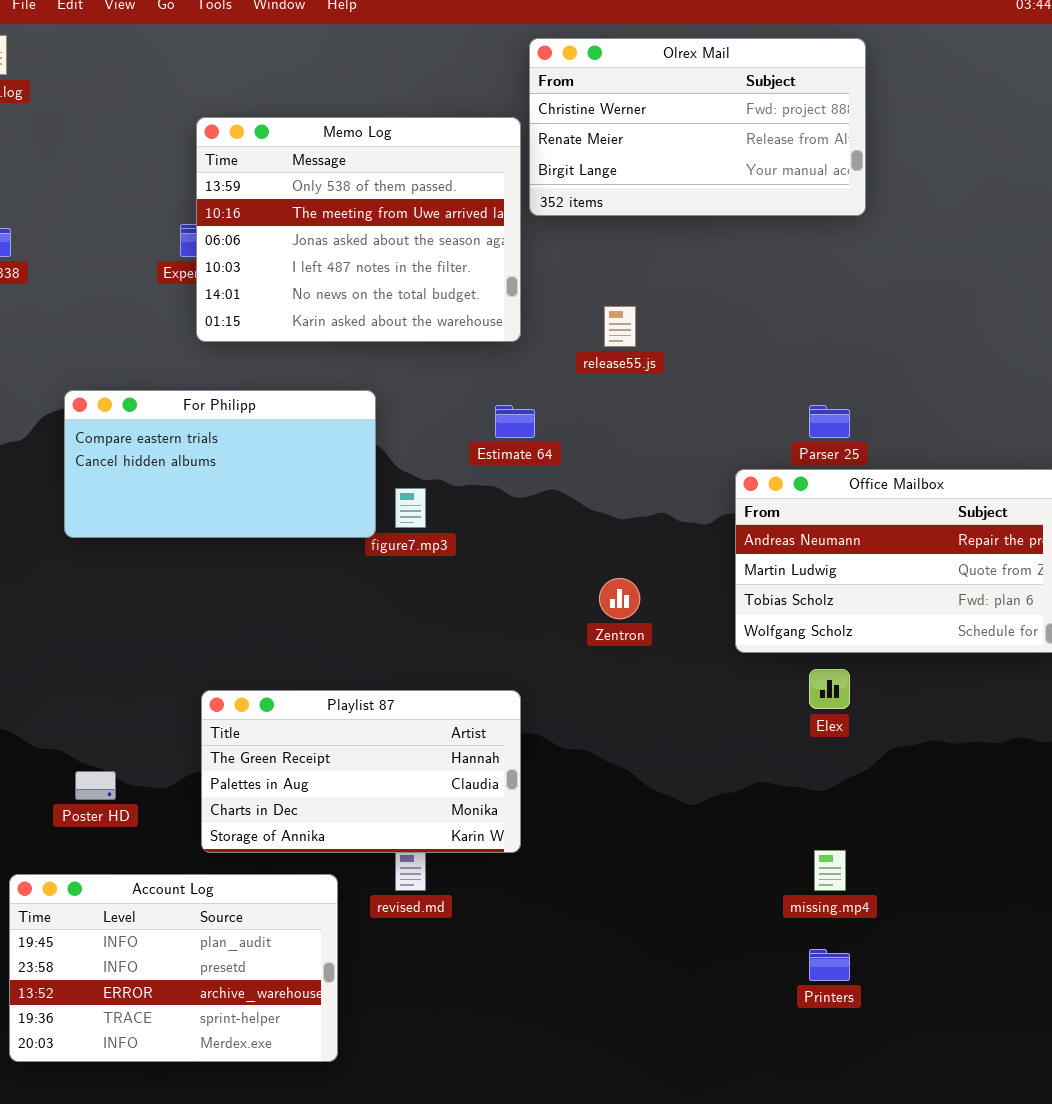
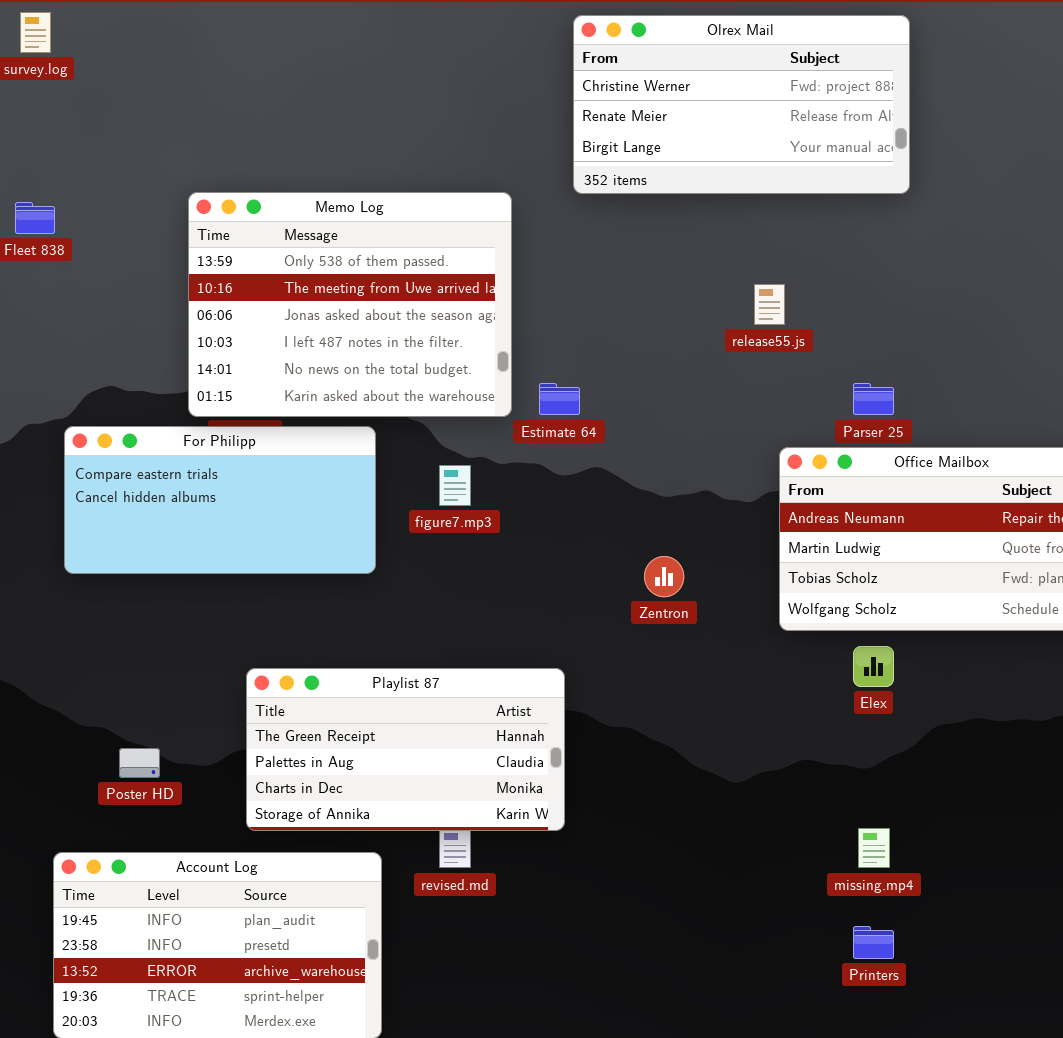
Memo Log: [196,117,521,342] -> [188,192,512,417], moved
release55.js: [604,306,636,347] -> [754,284,785,325], moved
For Philipp: [64,390,376,538] -> [64,426,376,574], moved

